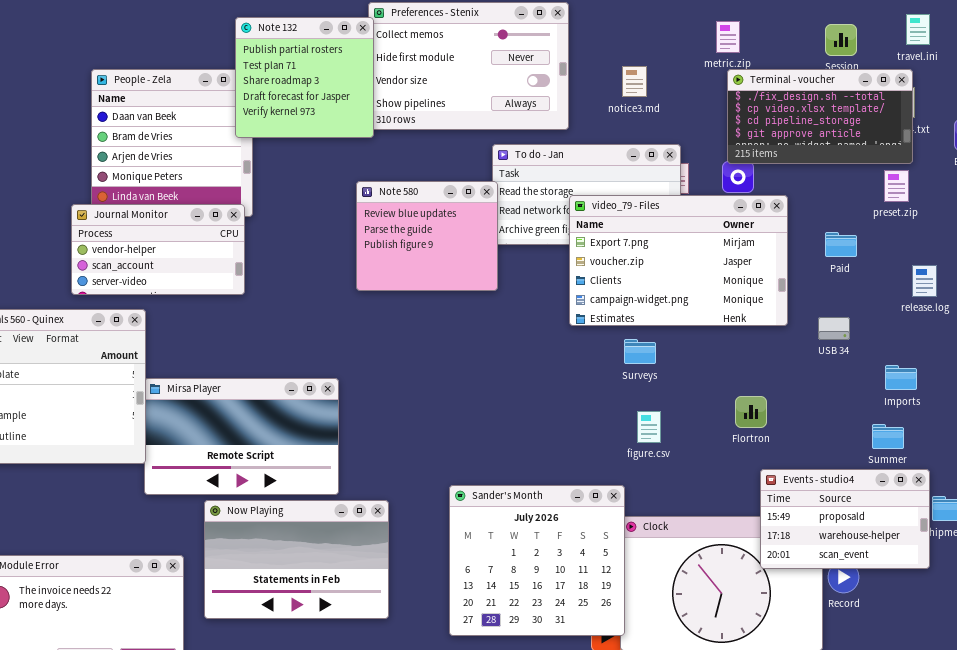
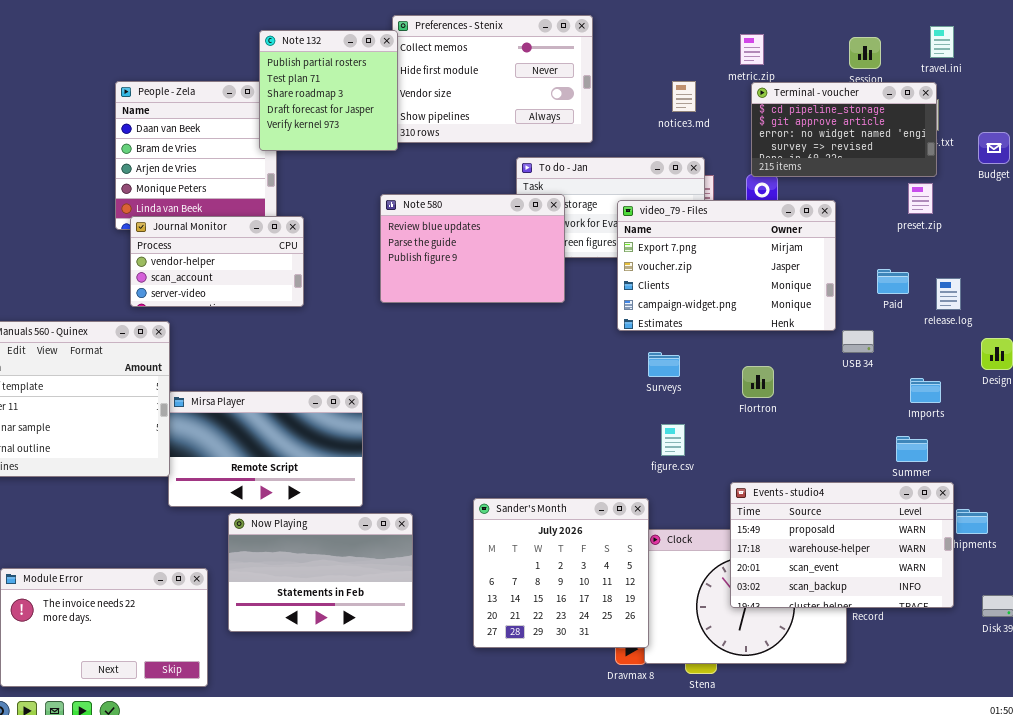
notice3.md: [622,66,647,97] -> [672,81,696,112], moved
Terminal - voucher: [727,69,913,164] -> [751,82,937,177], scrolled down 2 rows
Note 580: [356,181,498,291] -> [380,194,565,303], resized
video_79 - Files: [569,195,788,326] -> [617,200,836,331], moved
Journal Monitor: [71,204,245,295] -> [130,216,304,307], moved
Paid: [825,232,857,257] -> [877,269,909,294], moved
Flortron: [735,396,767,428] -> [742,366,774,398], moved
Events - studio4: [760,469,930,569] -> [730,482,954,608], resized

